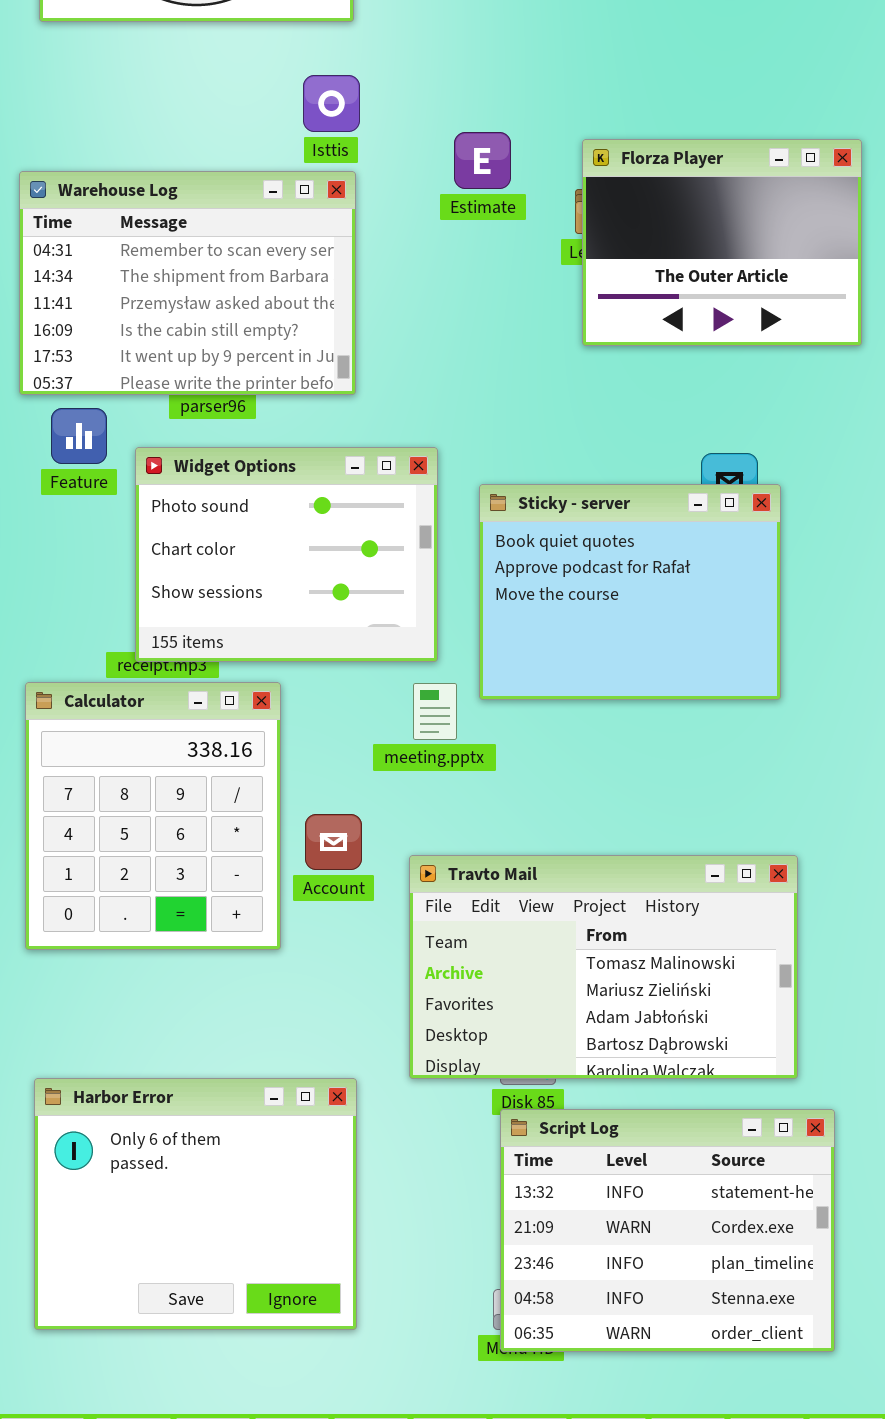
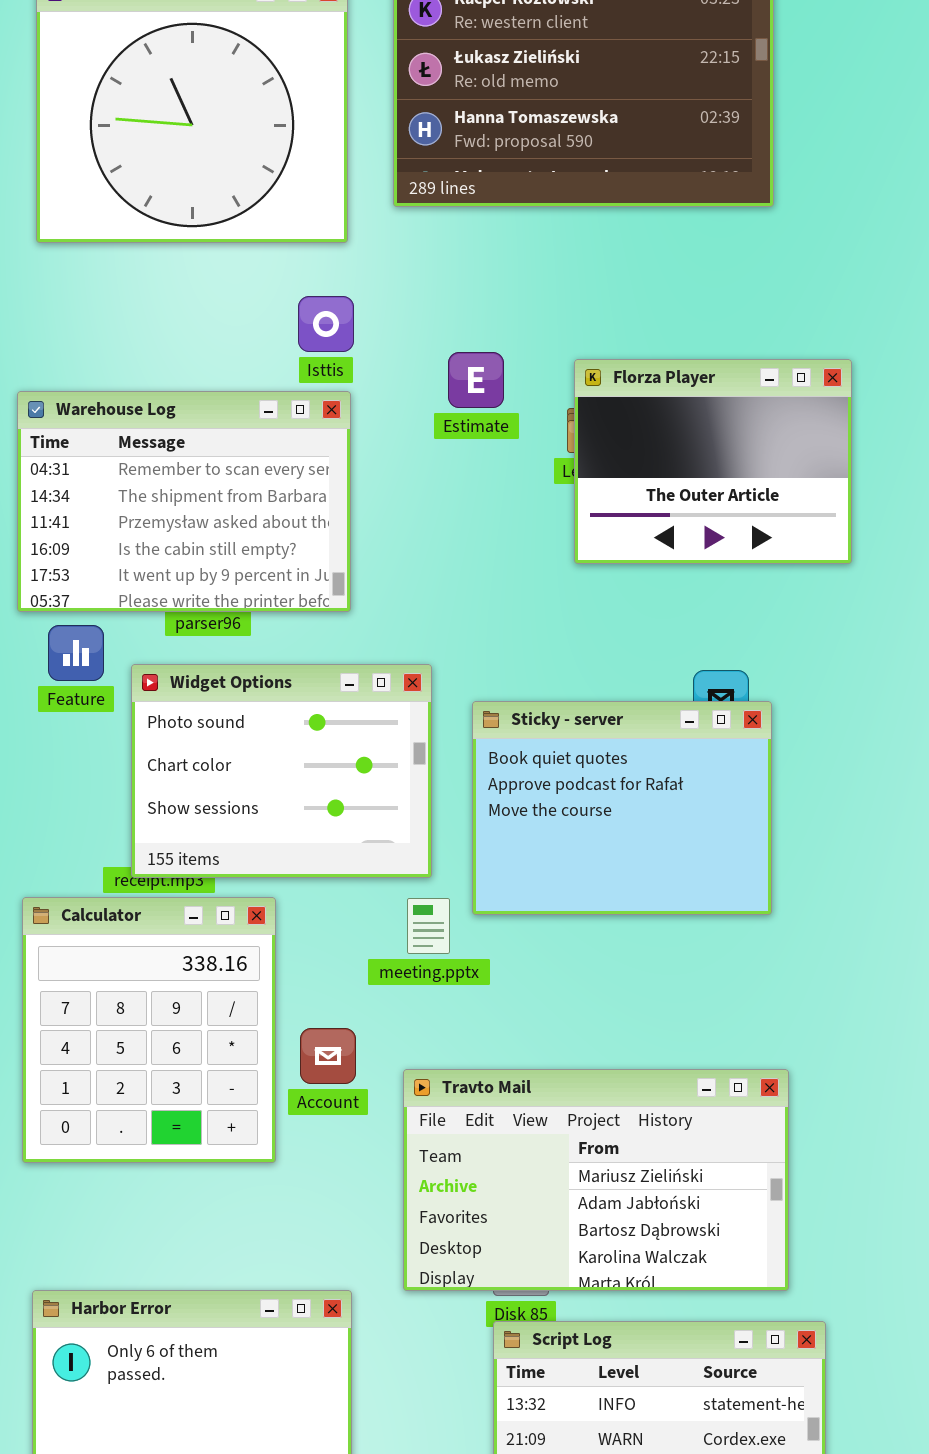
Travto Mail: [409,855,798,1079] -> [403,1069,789,1291], scrolled down 1 row

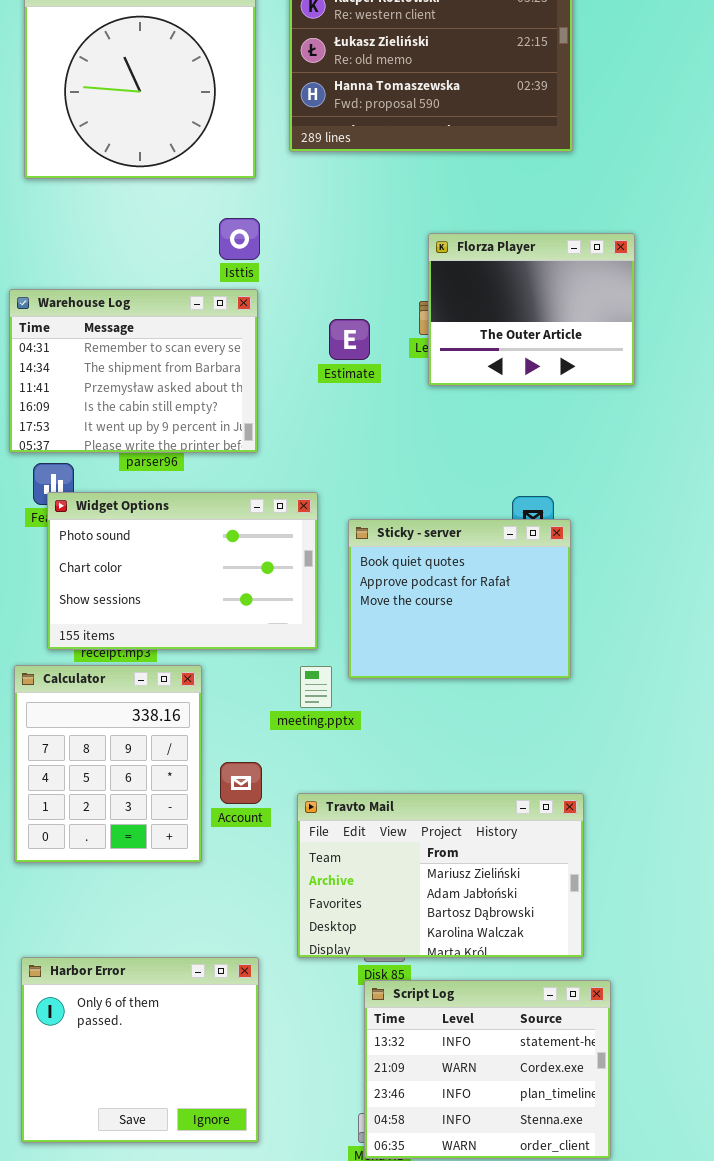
Estimate: [448,352,504,408] -> [329,319,370,360], moved
Florza Player: [574,359,852,564] -> [428,233,635,386], moved
Widget Options: [131,664,432,878] -> [47,492,318,650], resized

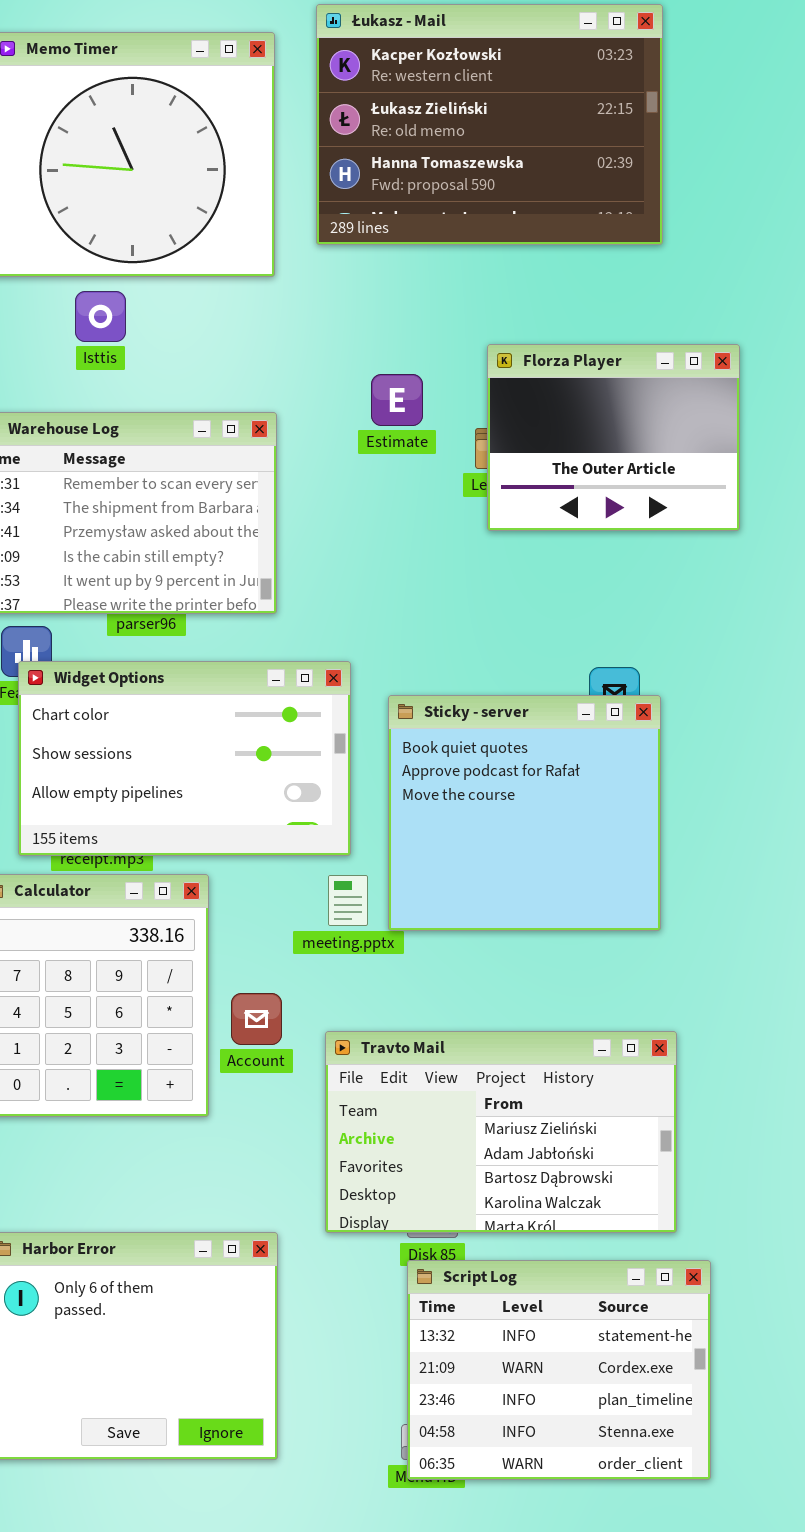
Isttis: [219,218,260,260] -> [75,291,126,342], moved
Estimate: [329,319,370,360] -> [371,374,423,426], moved
Widget Options: [47,492,318,650] -> [18,661,351,856], scrolled down 1 row
Sticky - server: [348,519,571,679] -> [388,695,661,931], resized

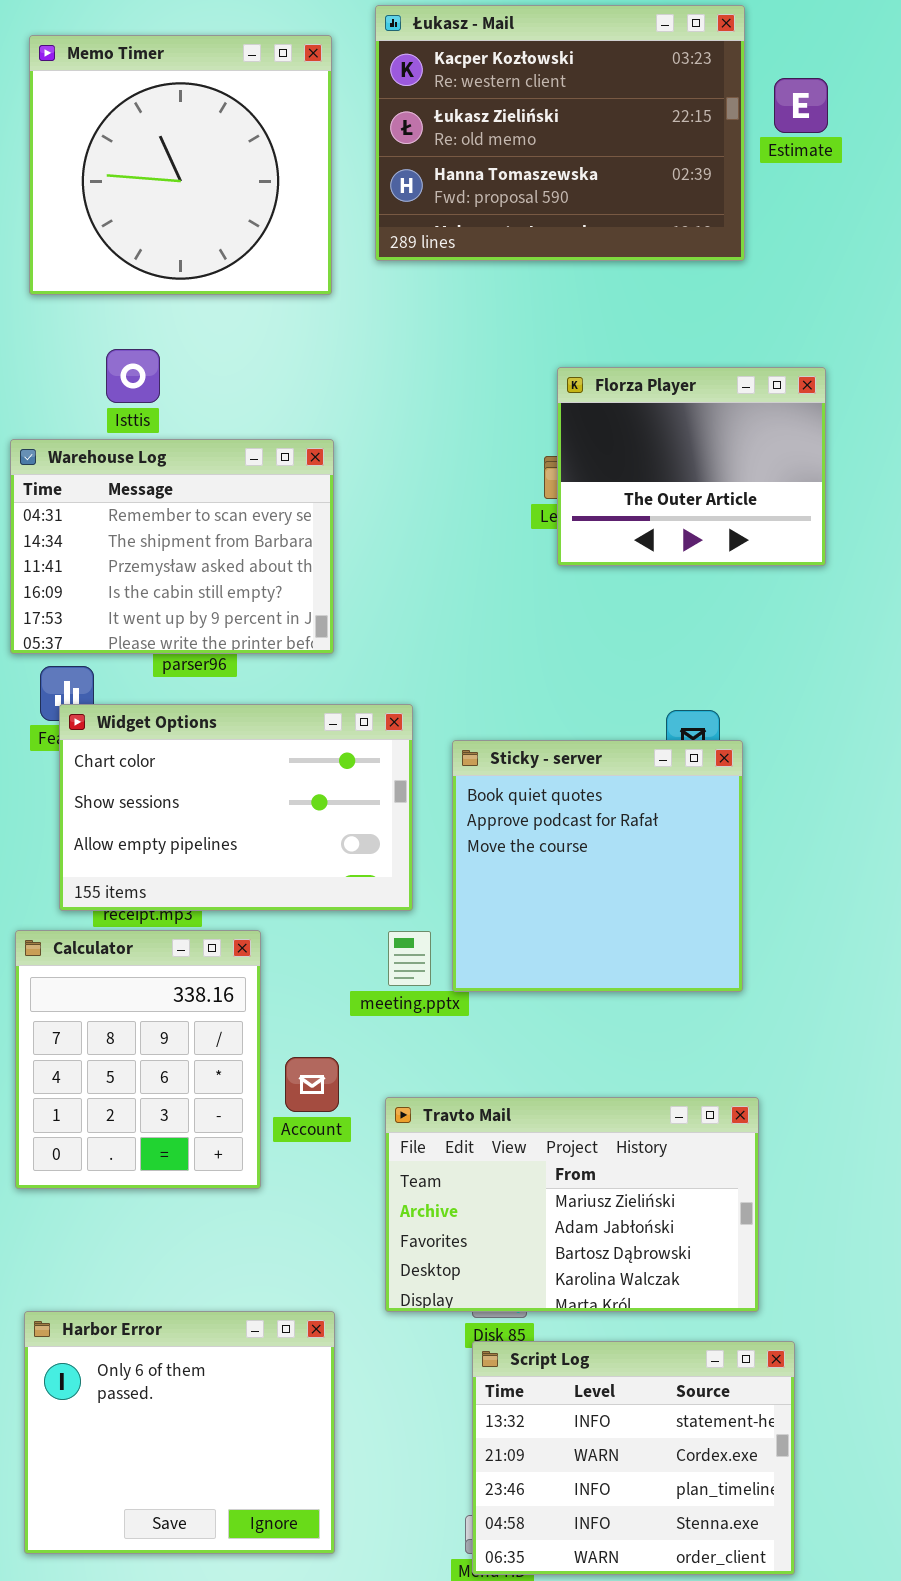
Isttis: [75,291,126,342] -> [106,349,160,403], moved
Estimate: [371,374,423,426] -> [774,78,828,133], moved

